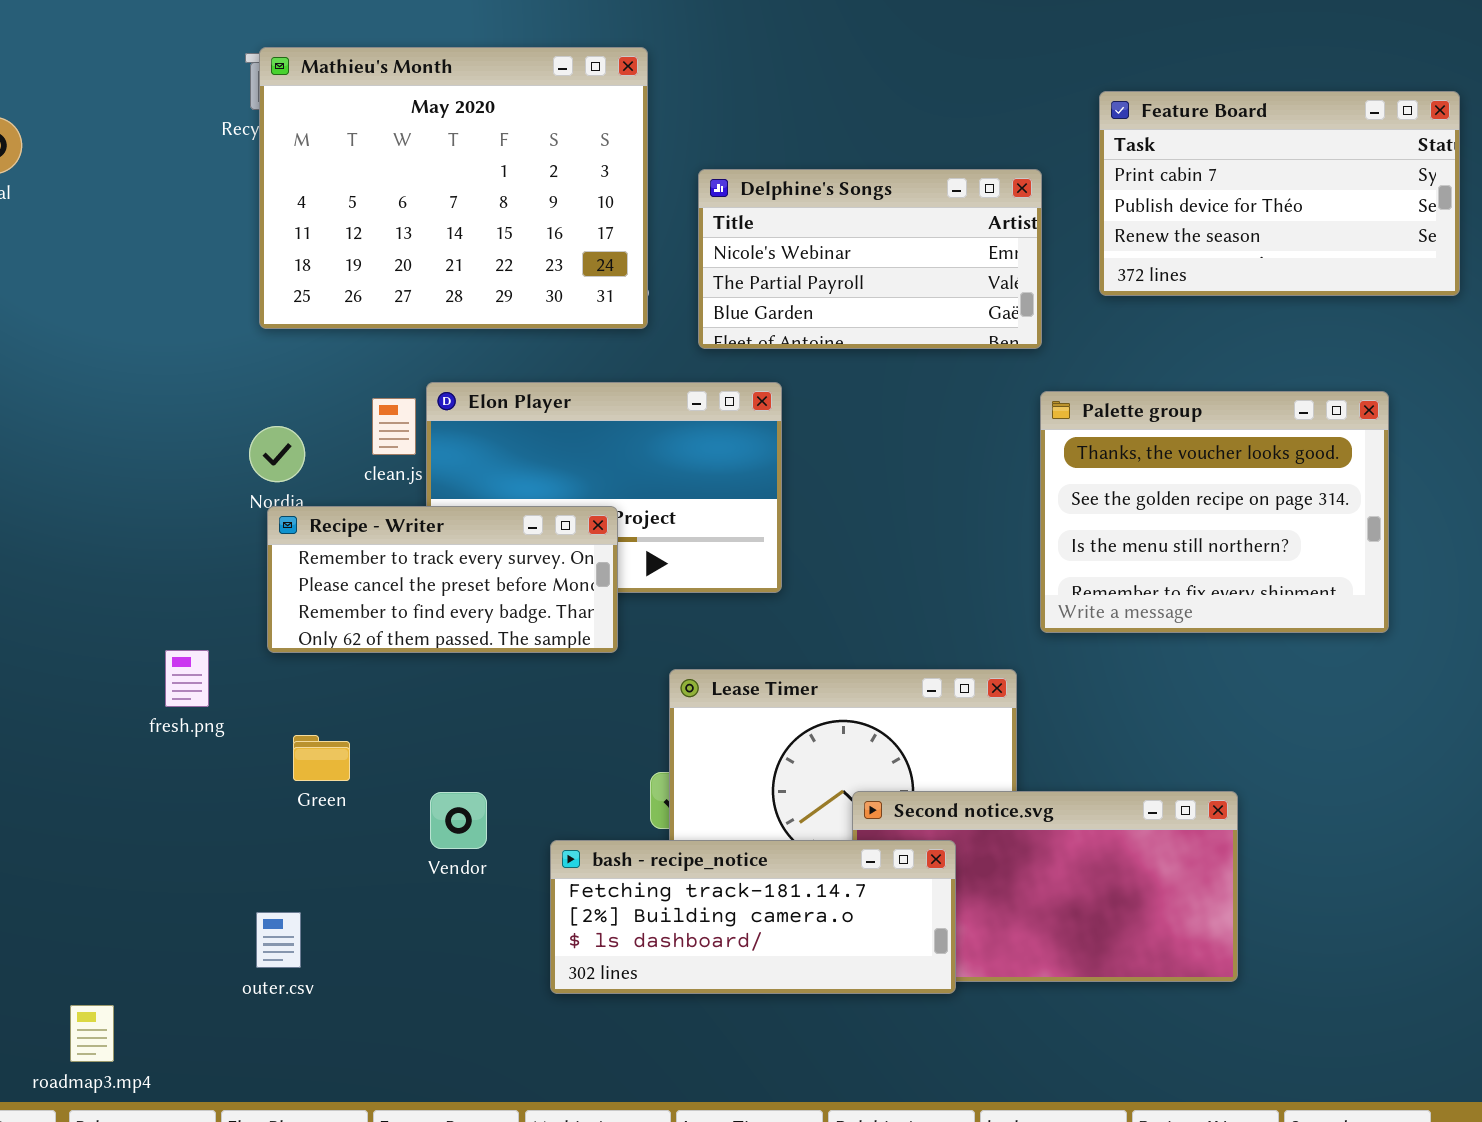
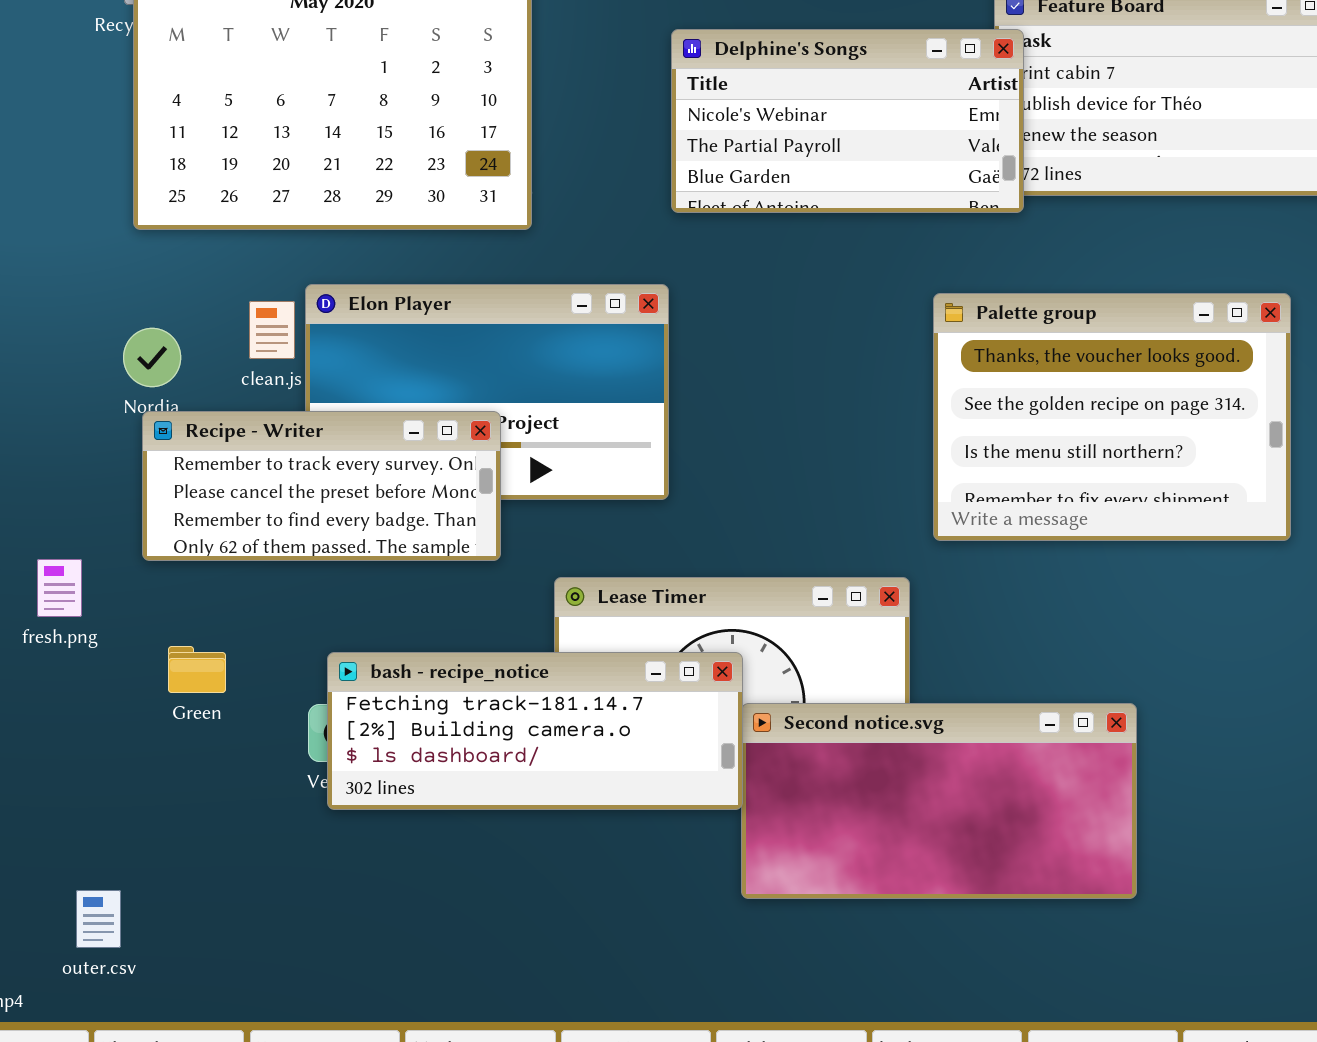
Delphine's Songs: [698,169,1042,349] -> [671,29,1024,213], moved
bash - recipe_notice: [550,840,956,994] -> [327,652,743,810], moved
outer.csv: [256,912,301,968] -> [76,890,121,948], moved

